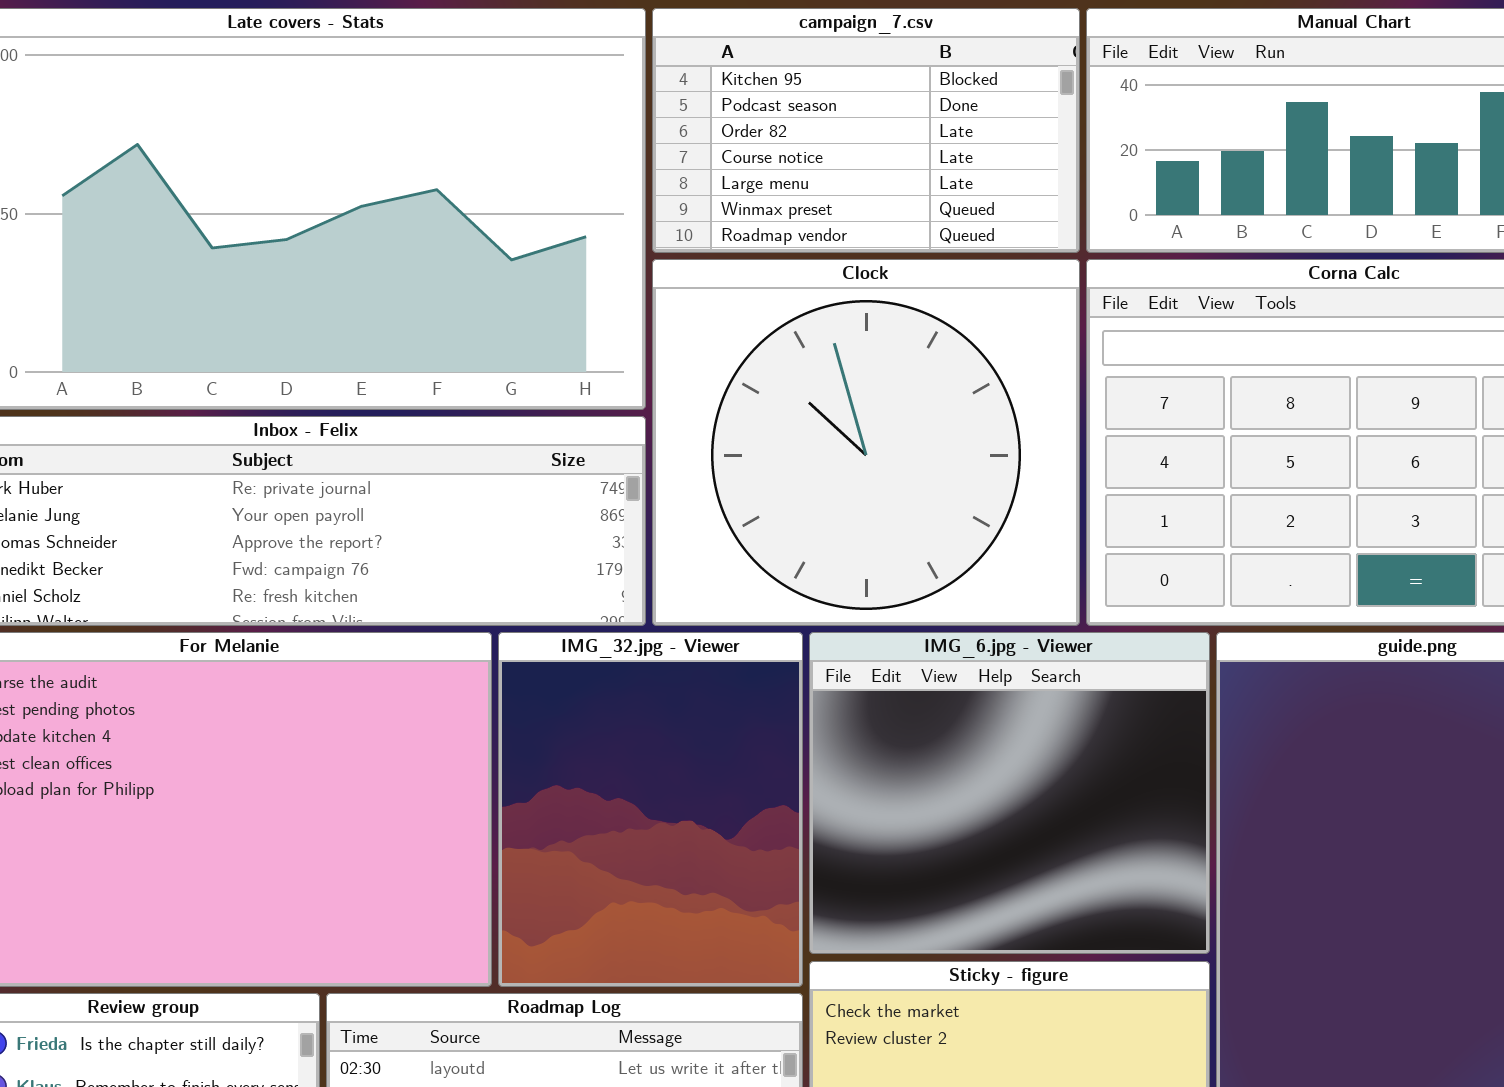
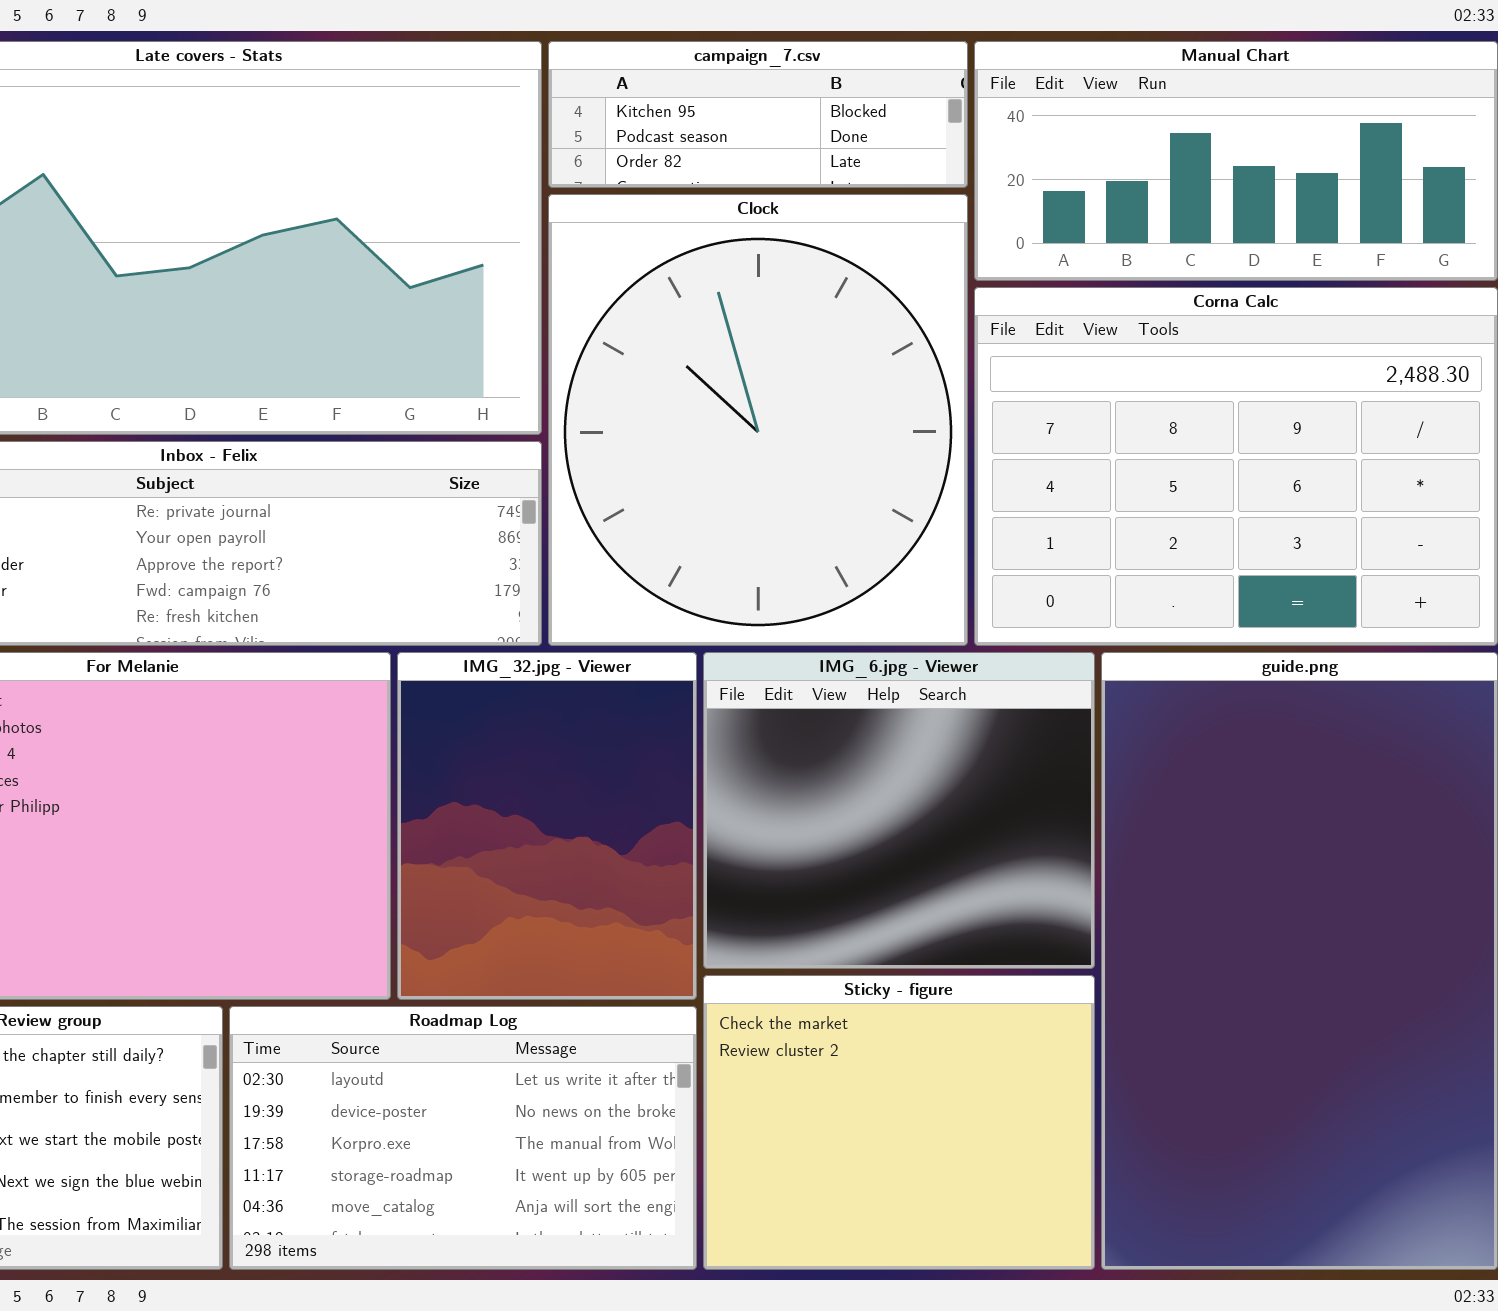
campaign_7.csv: [652,8,1080,253] -> [548,41,968,188], resized
Clock: [652,259,1080,626] -> [548,194,968,646], resized

